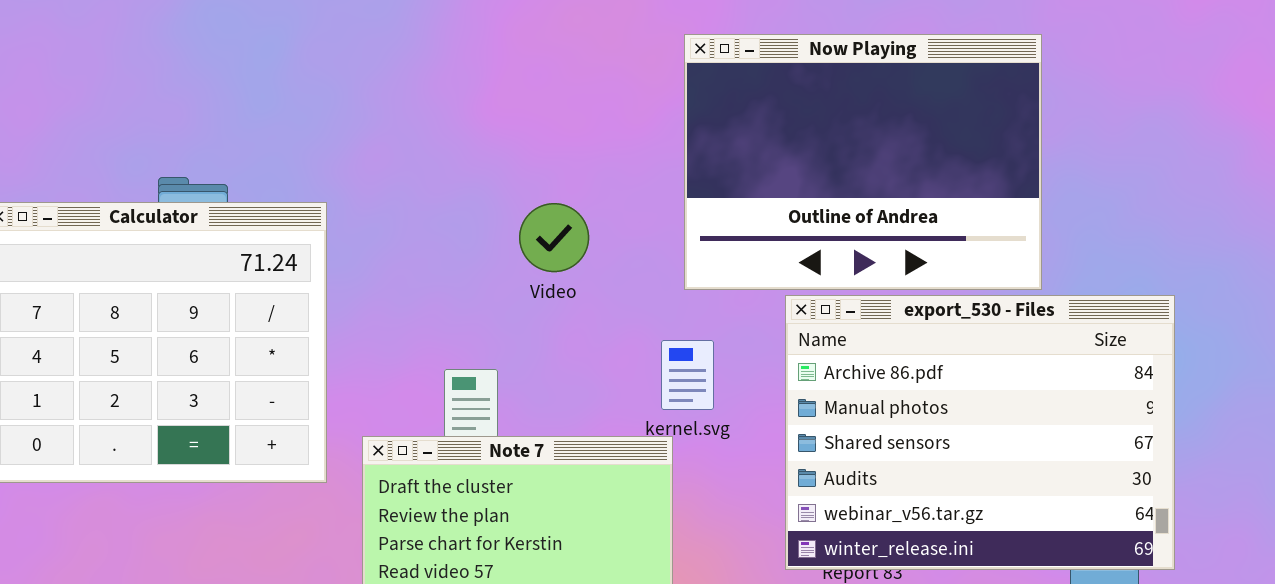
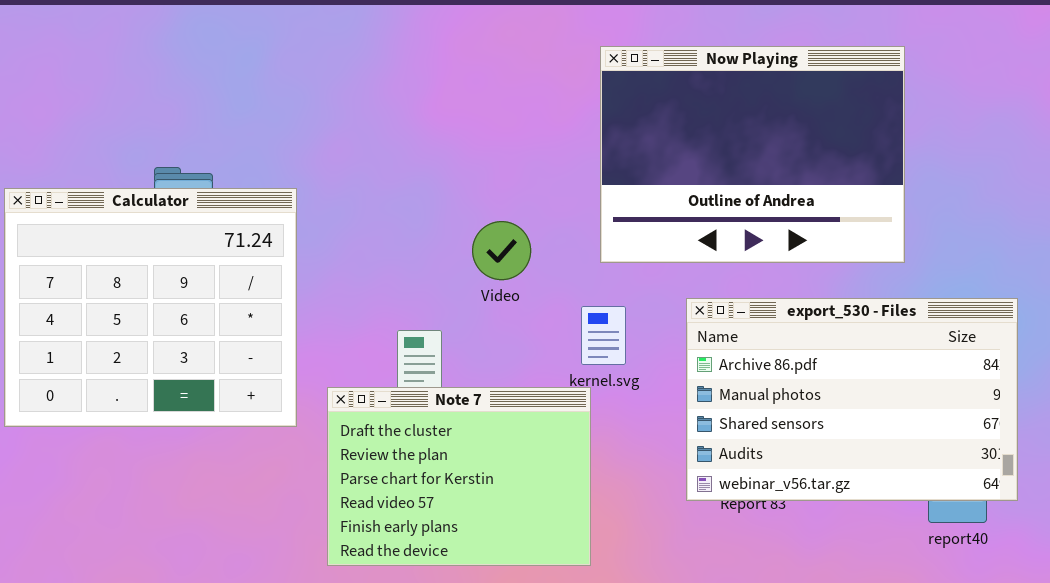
Video: [519,203,589,272] -> [472,221,531,280], moved
export_530 - Files: [785,295,1175,570] -> [686,298,1018,501], resized

